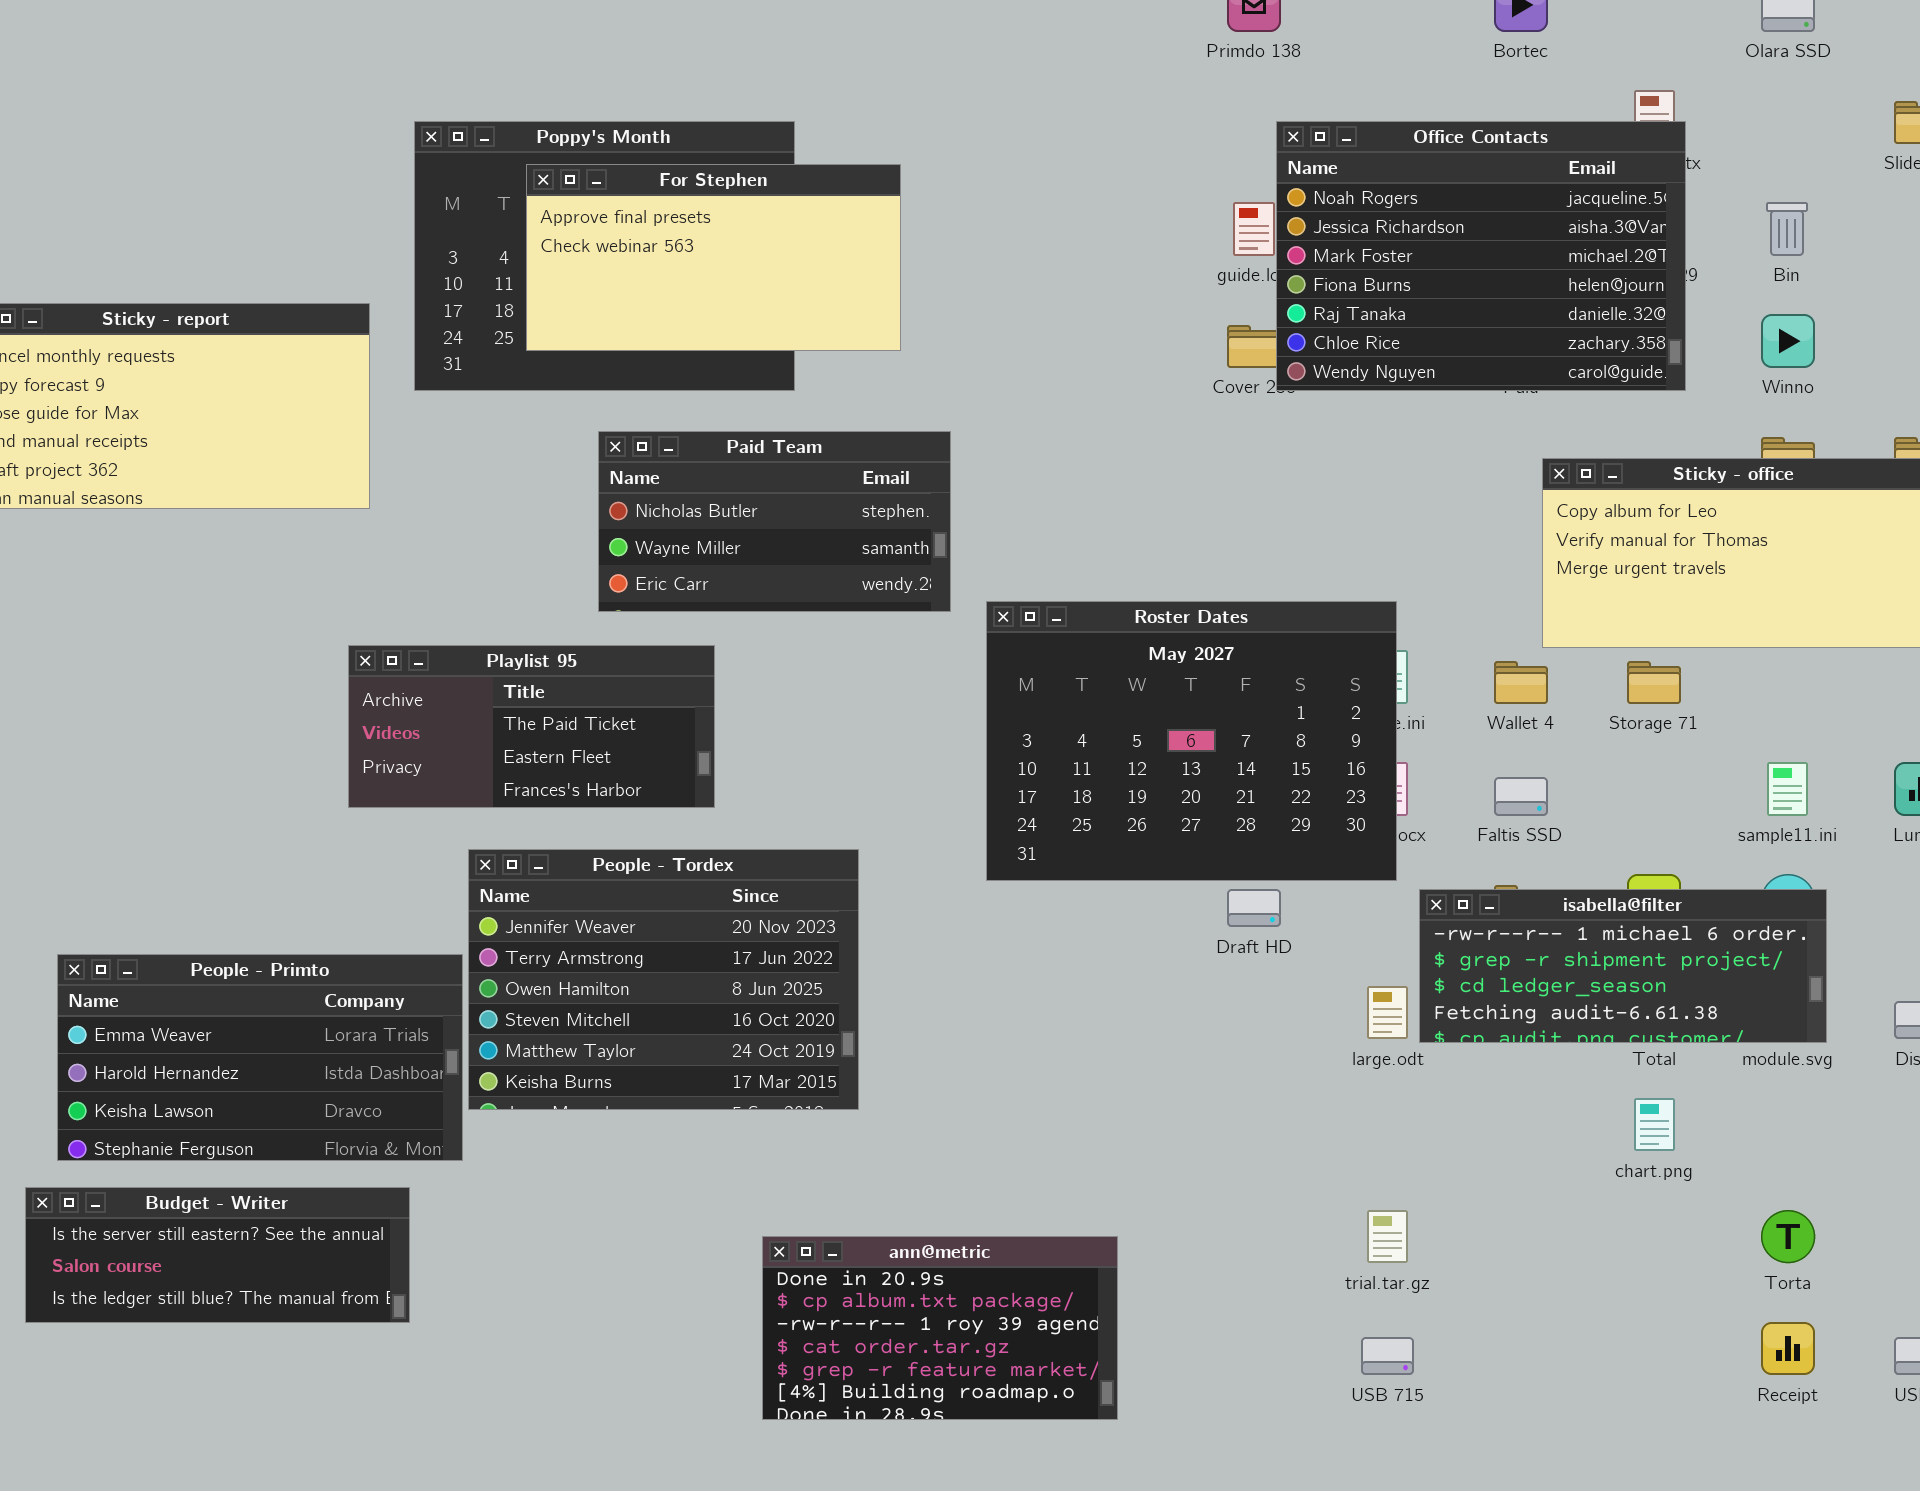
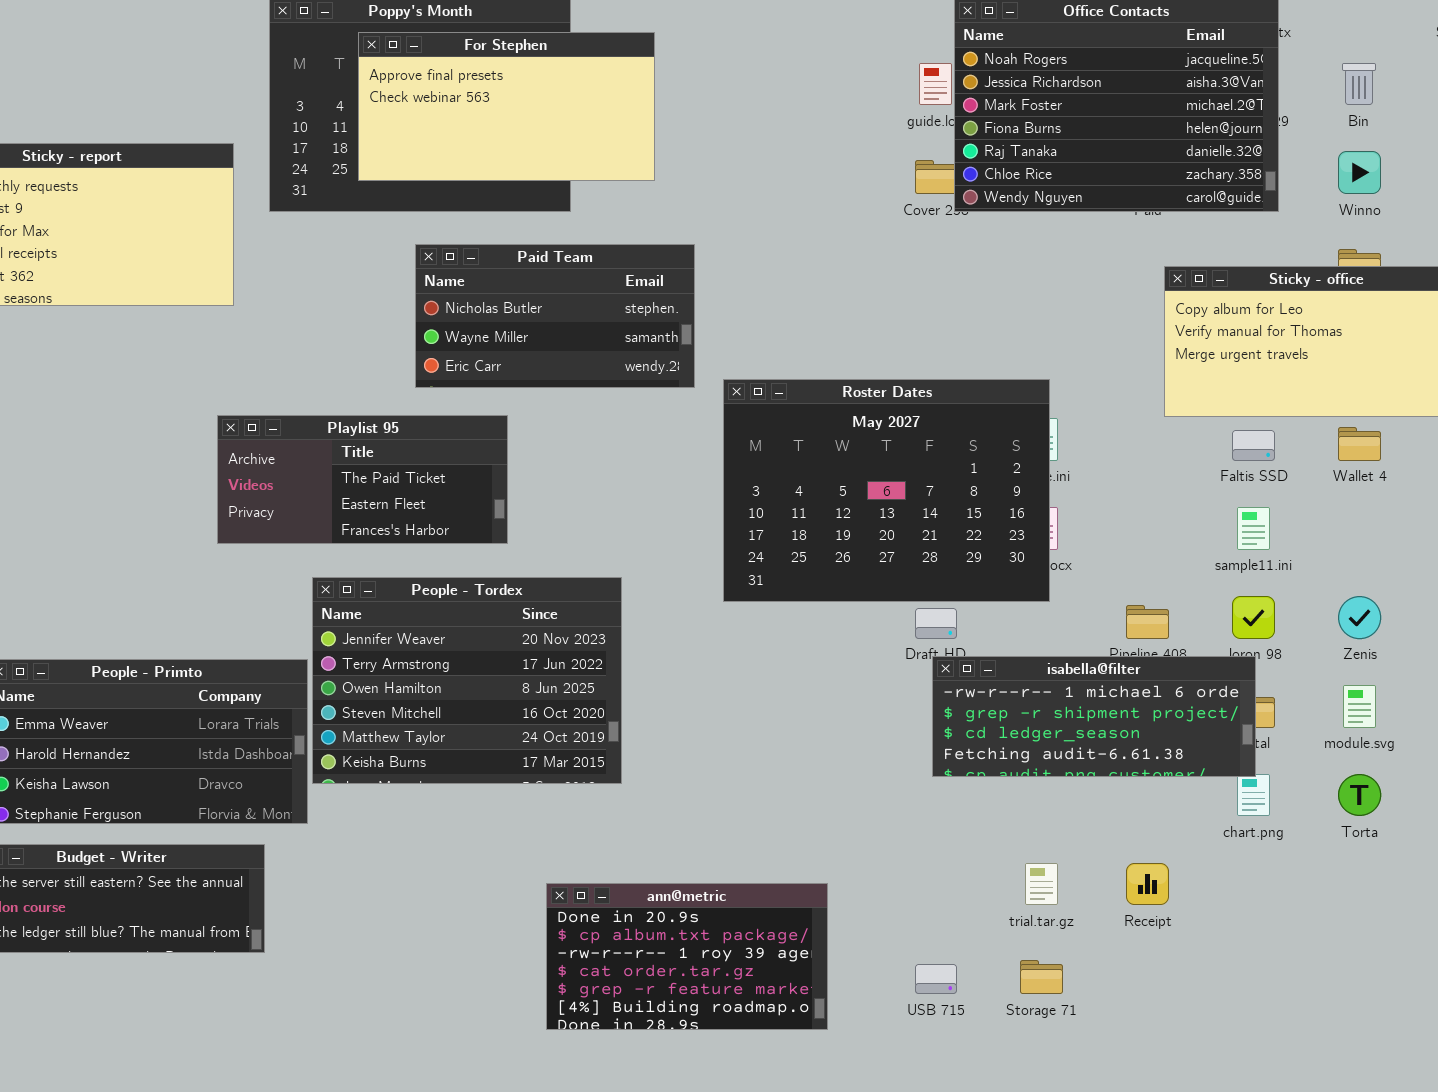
Wallet 4: [1494,661,1548,704] -> [1338,427,1381,461], moved
Storage 71: [1627,661,1681,704] -> [1020,960,1063,994], moved
sample11.ini: [1767,762,1808,816] -> [1237,507,1270,550], moved
Faltis SSD: [1494,777,1548,816] -> [1232,430,1275,461], moved
isabella@filter: [1419,889,1827,1043] -> [932,656,1256,777], moved
Torta: [1761,1210,1815,1263] -> [1338,774,1381,816], moved
Receipt: [1761,1322,1815,1375] -> [1126,863,1169,905], moved
USB 715: [1361,1337,1414,1375] -> [915,964,957,994], moved

